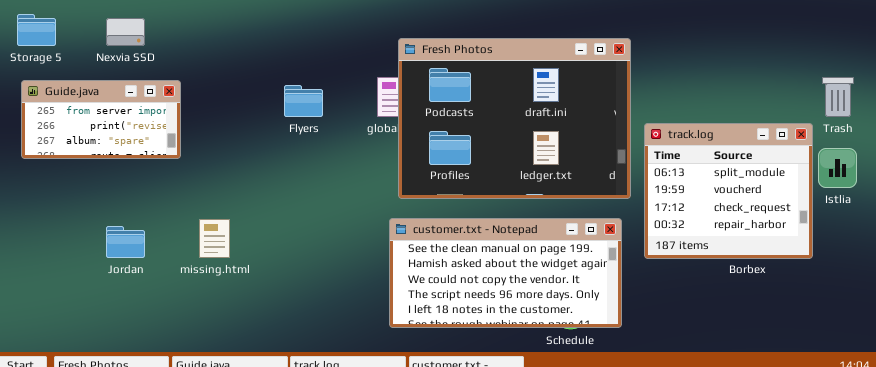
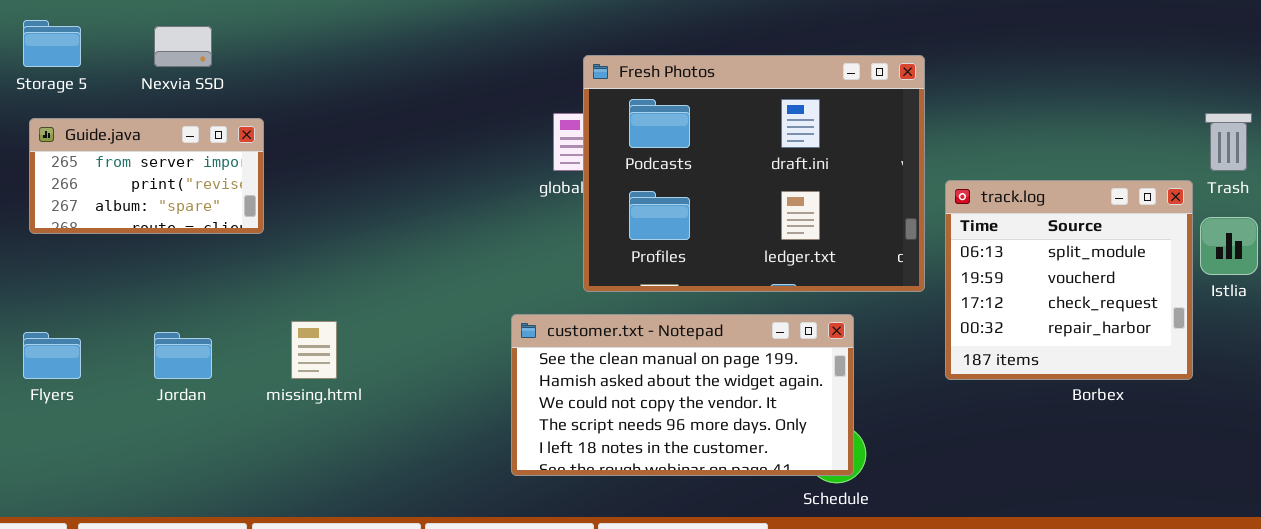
Flyers: [284,85,323,117] -> [23,332,81,379], moved
customer.txt - Notepad: [389,218,622,328] -> [511,314,854,476], moved

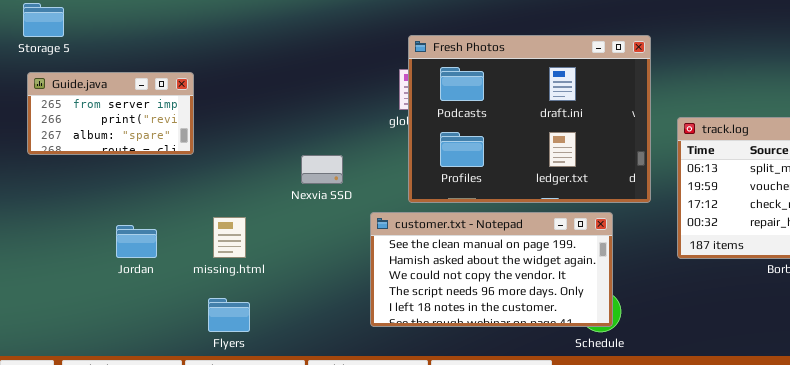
Nexvia SSD: [154,26,212,67] -> [301,155,343,184], moved
Fresh Photos: [583,55,925,292] -> [408,35,651,203], moved
Flyers: [23,332,81,379] -> [208,298,250,332], moved

